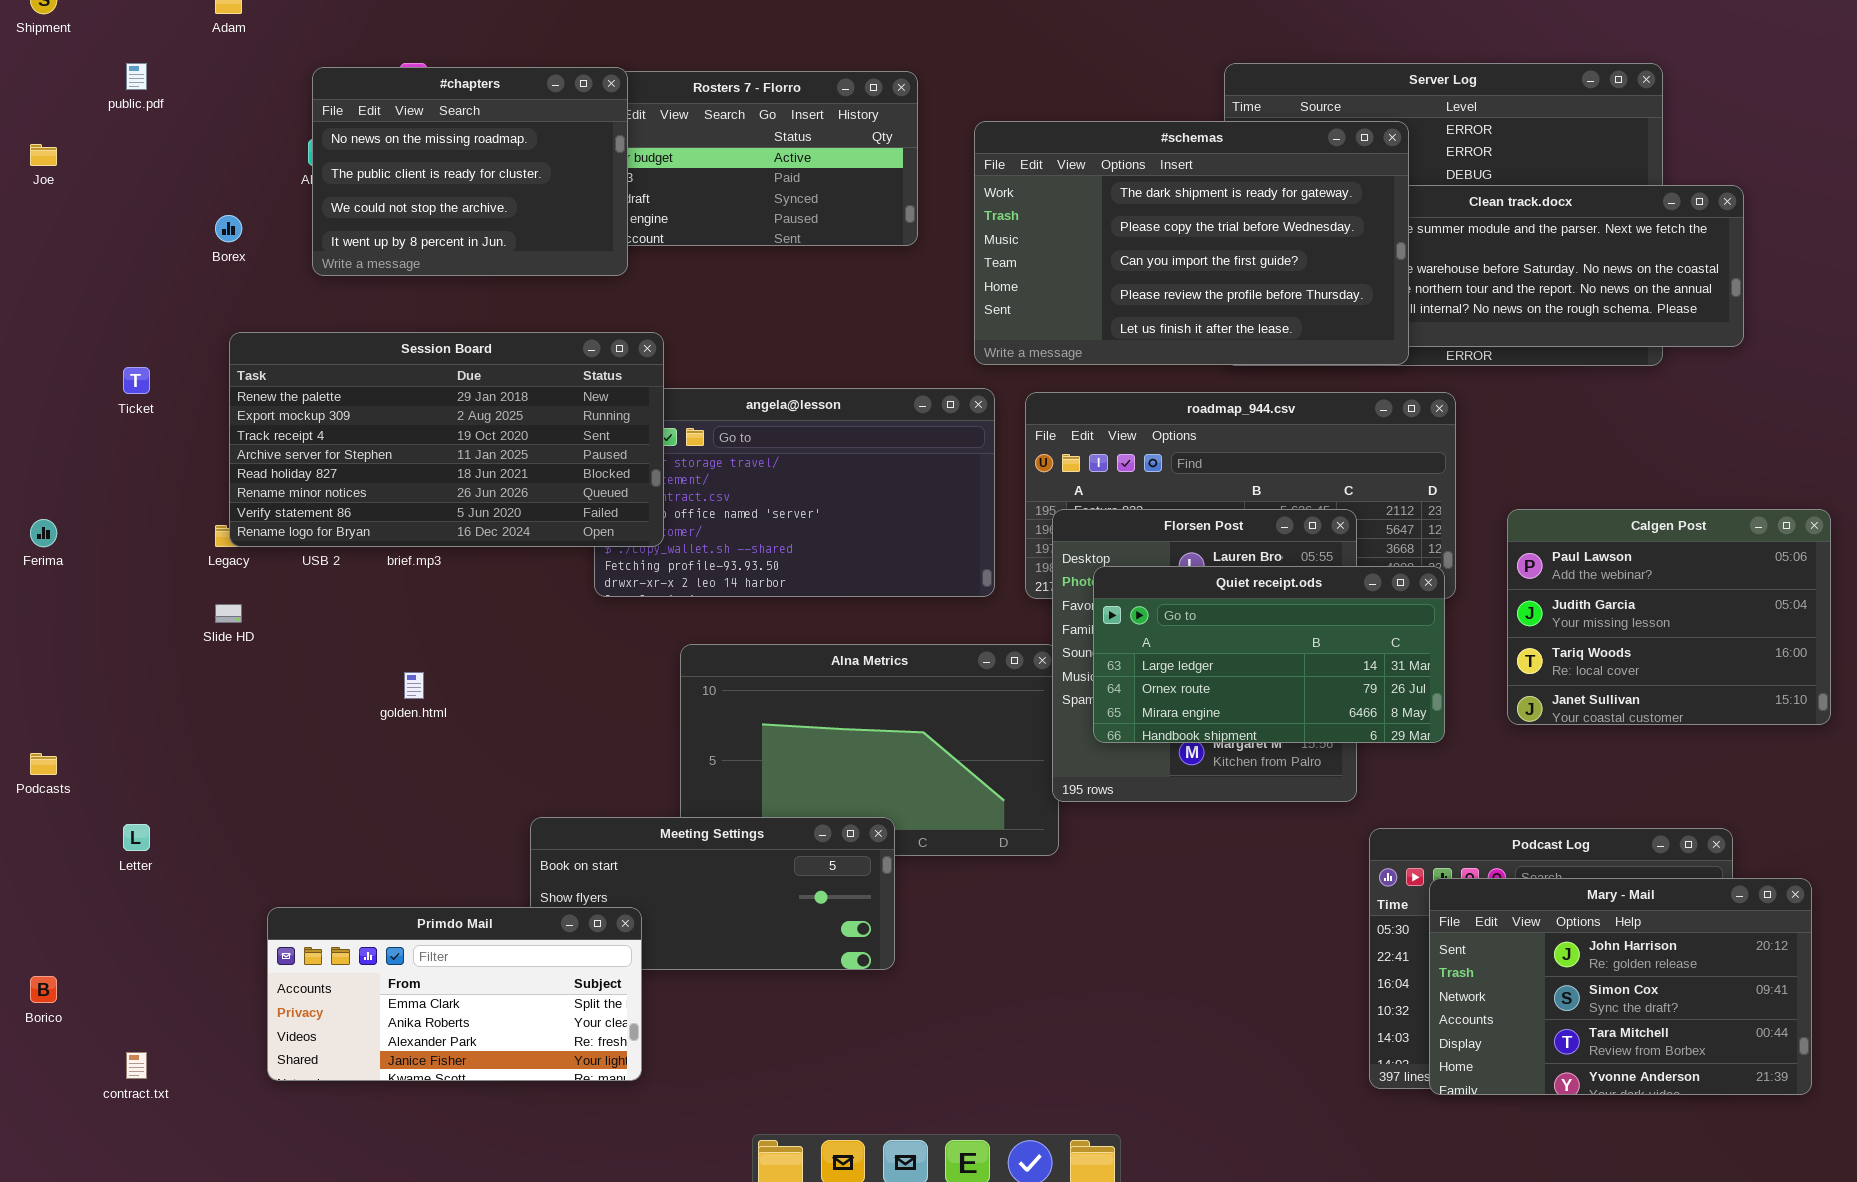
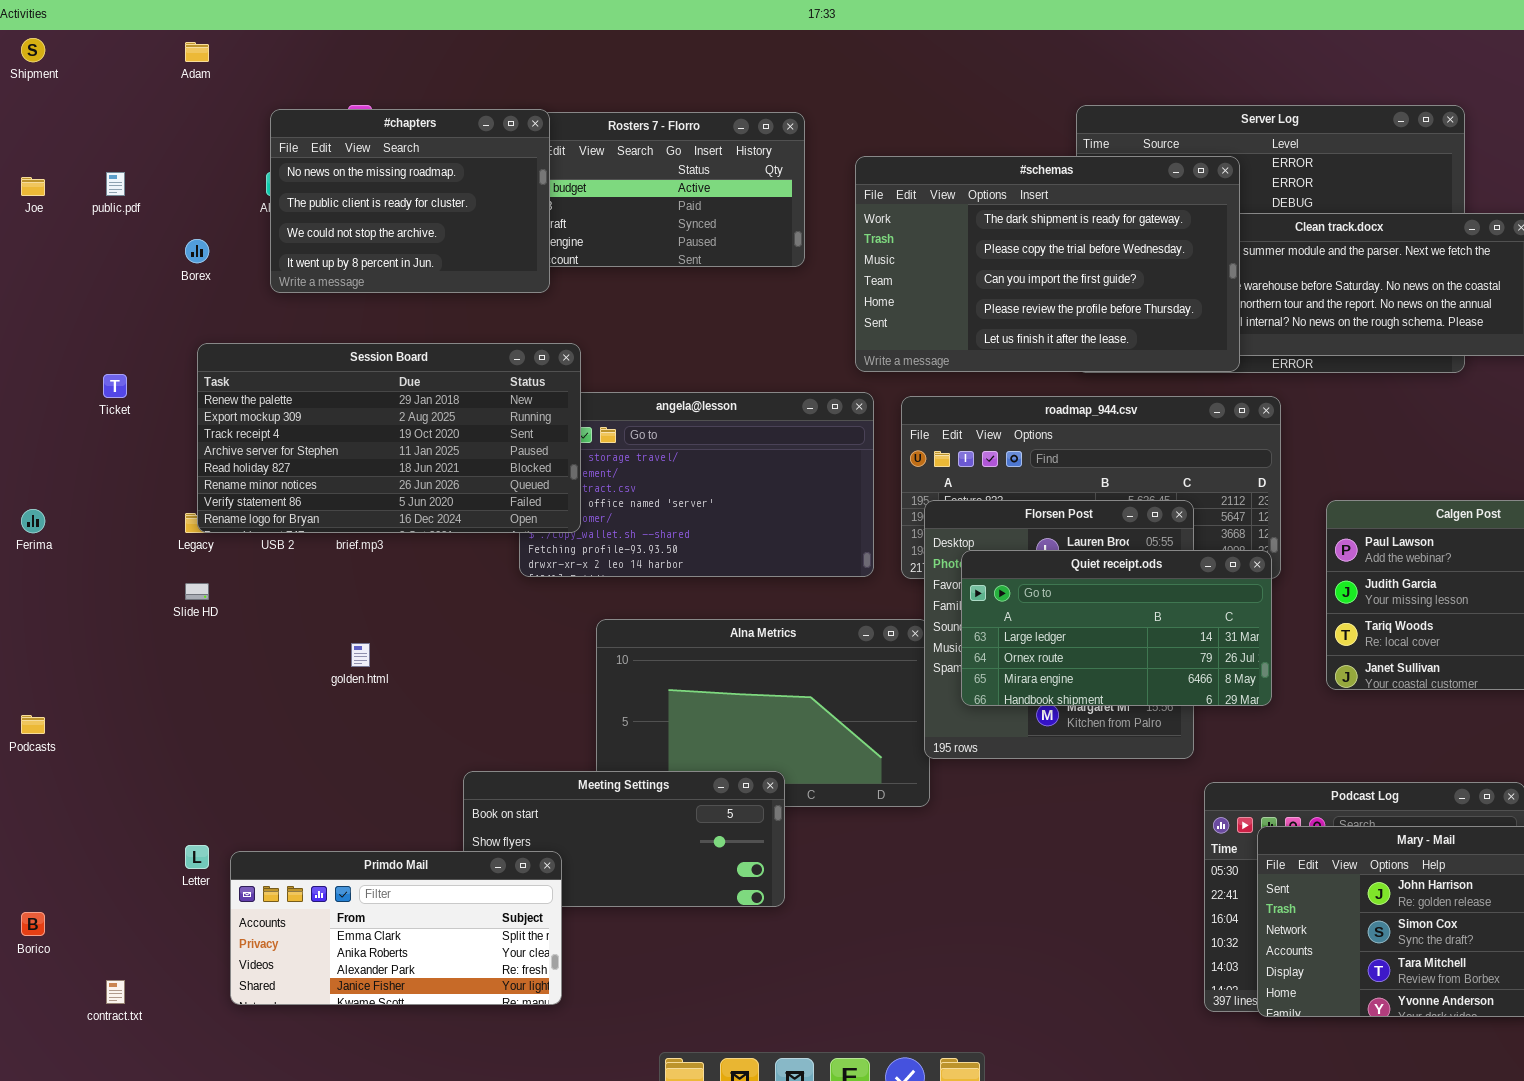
public.pdf: [126,63,147,90] -> [106,172,125,196], moved
Letter: [123,824,150,851] -> [185,845,209,869], moved

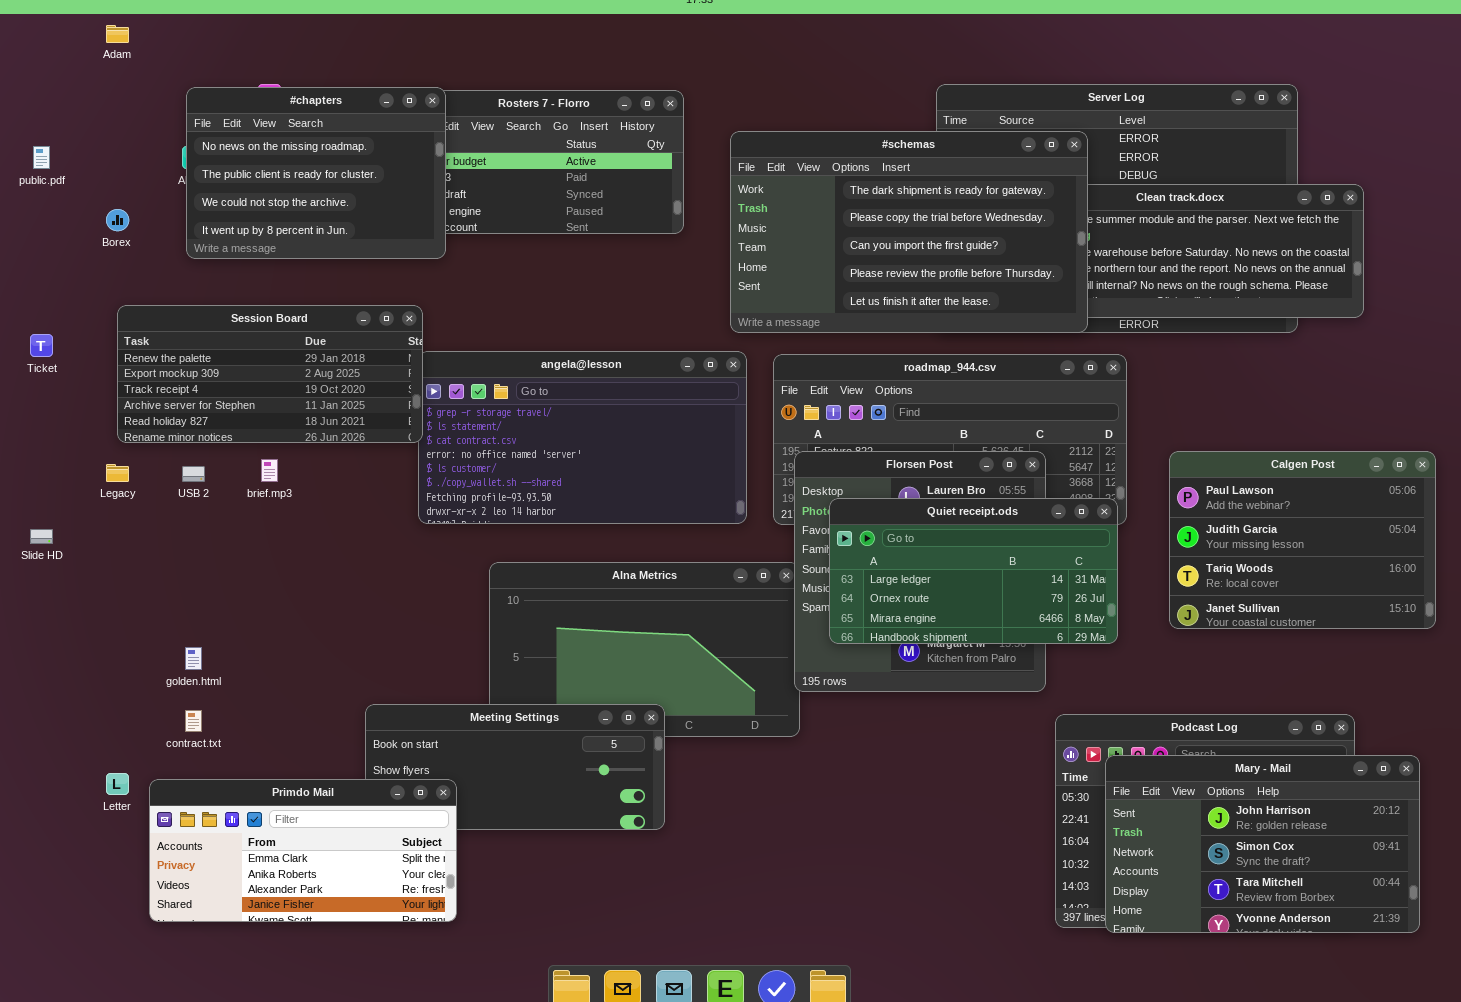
Session Board: [197,343,581,533] -> [117,305,423,443], resized
Slide HD: [185,583,209,600] -> [30,529,53,544], moved
golden.html: [351,643,370,667] -> [185,647,202,670], moved
contract.txt: [106,980,125,1004] -> [185,710,202,732], moved

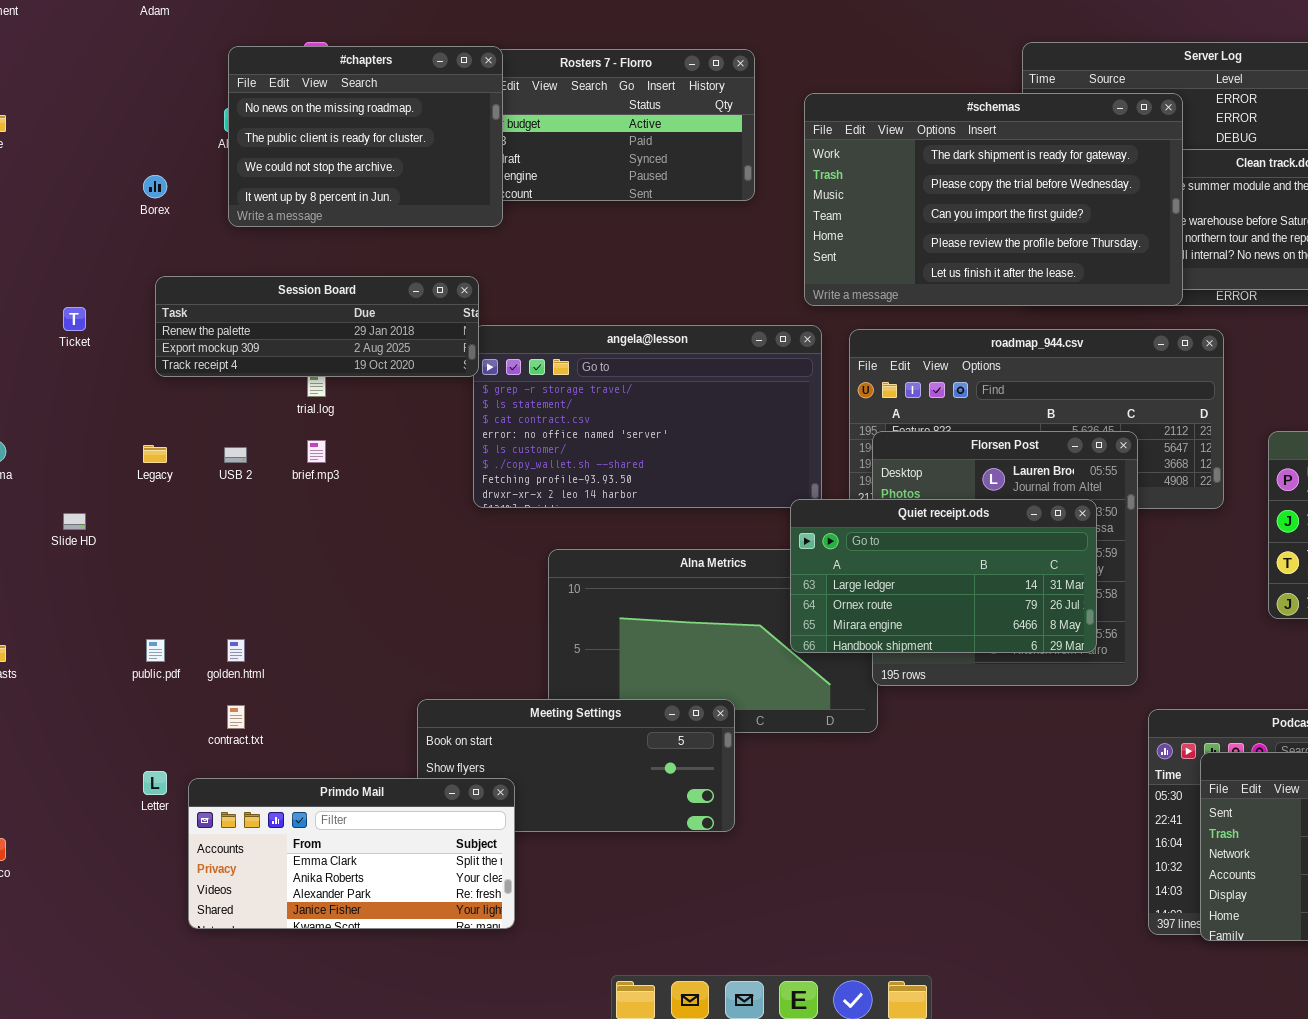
public.pdf: [33,146,50,169] -> [146,639,165,662], moved
Session Board: [117,305,423,443] -> [155,276,479,377], resized
Quiet receipt.ods: [829,498,1118,644] -> [790,499,1097,653], moved

